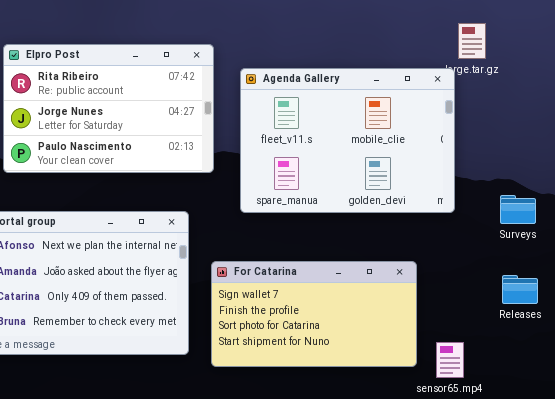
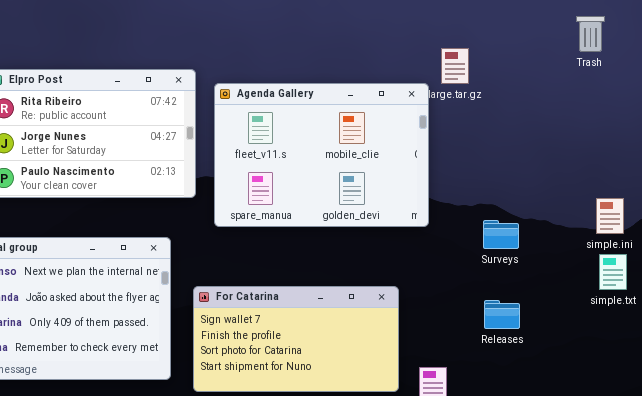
Agenda Gallery: [240,68,455,213] -> [214,83,429,227], moved

